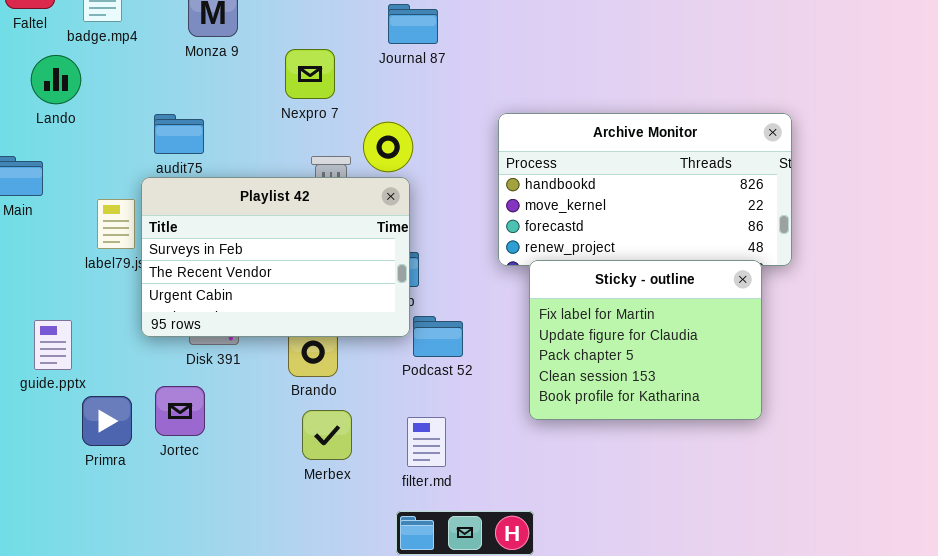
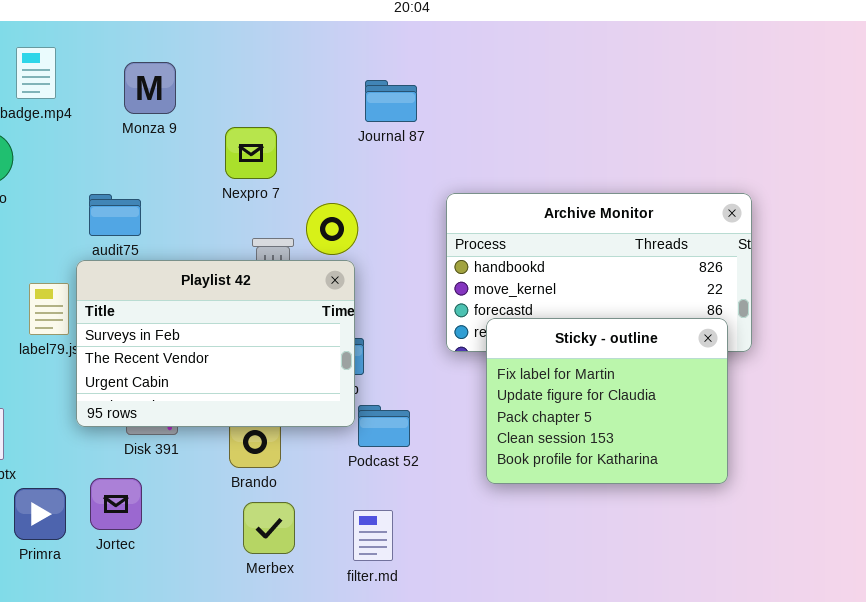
Journal 87: [388,4,438,44] -> [365,80,417,122], moved
Sticky - outline: [529,260,762,420] -> [486,318,728,484], moved

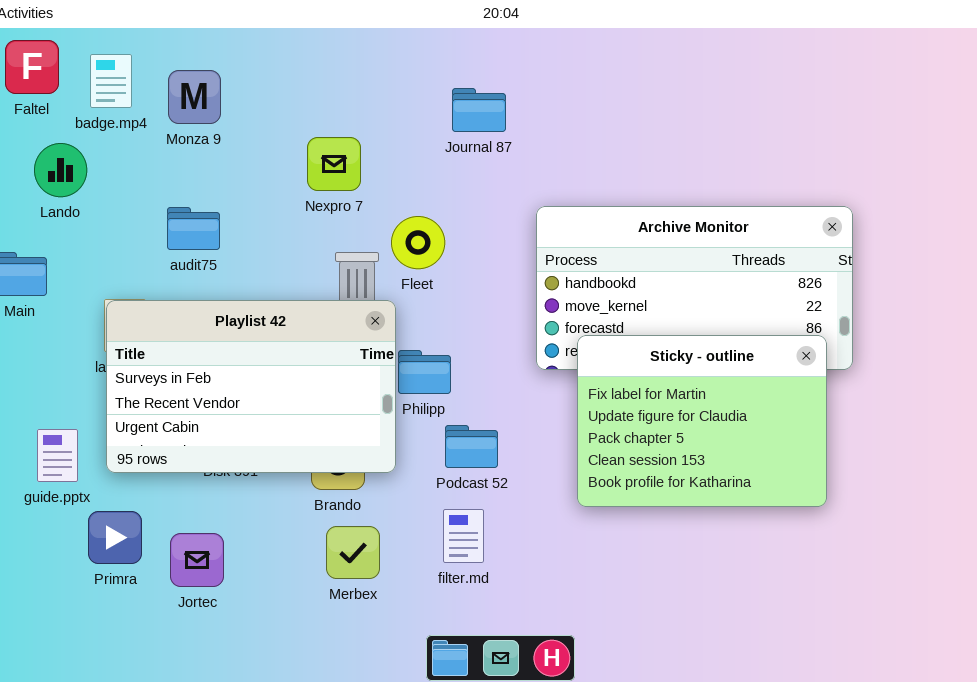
Monza 9: [124,62,176,114] -> [168,70,221,124], moved
Playlist 42: [76,260,355,427] -> [106,300,396,473], moved
Jortec: [90,478,142,530] -> [170,533,224,587], moved
filter.md: [353,510,393,561] -> [443,509,484,563], moved

